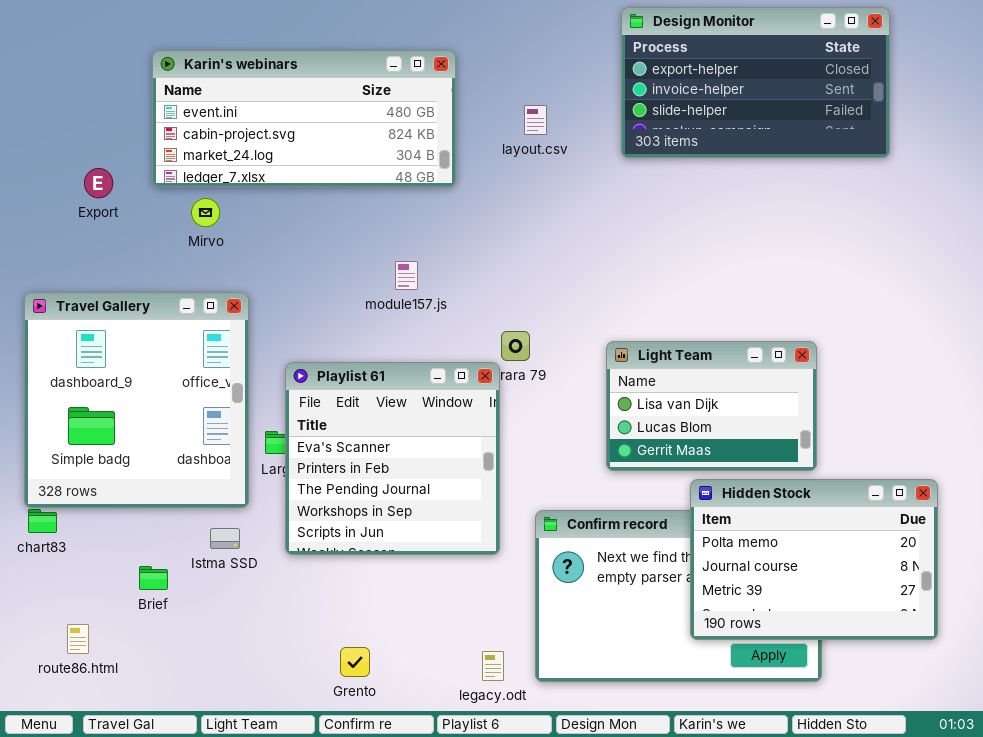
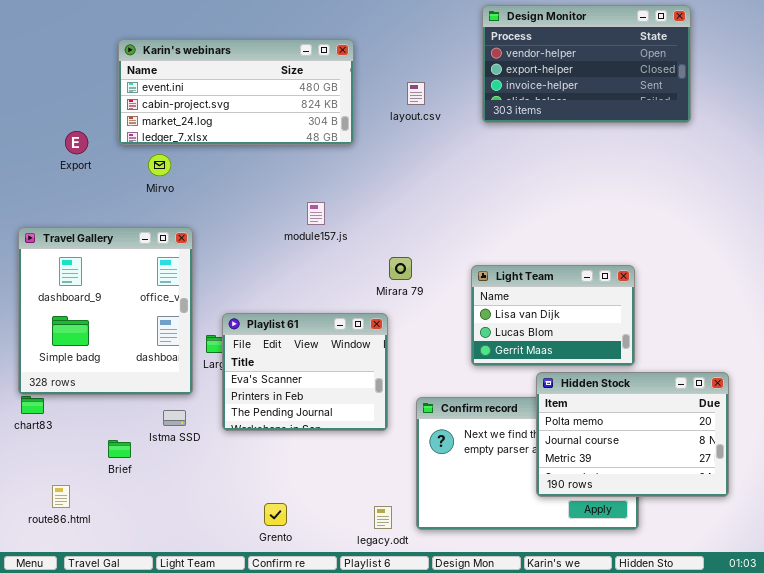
Design Monitor: [621,7,890,158] -> [482,5,691,123], scrolled up 1 row
Playlist 61: [285,362,500,555] -> [222,313,388,431], resized

